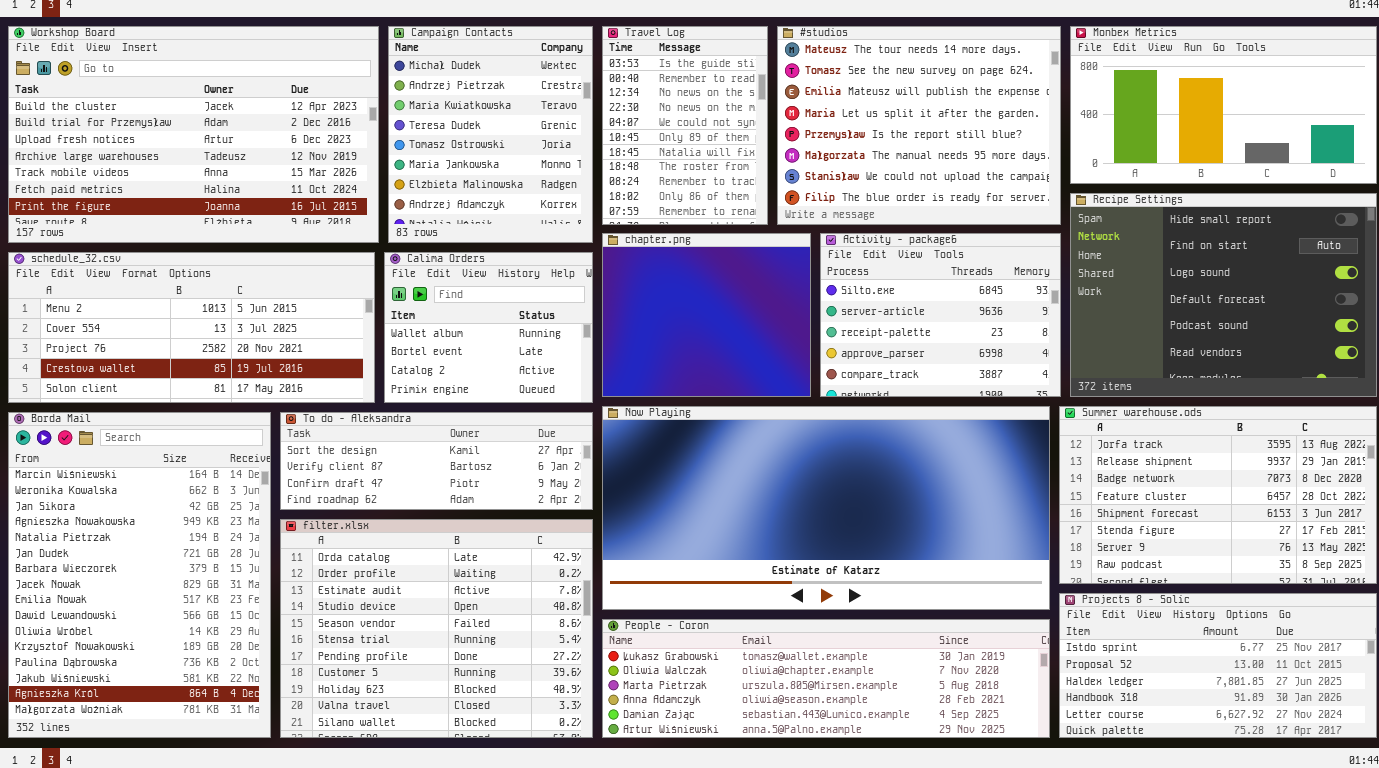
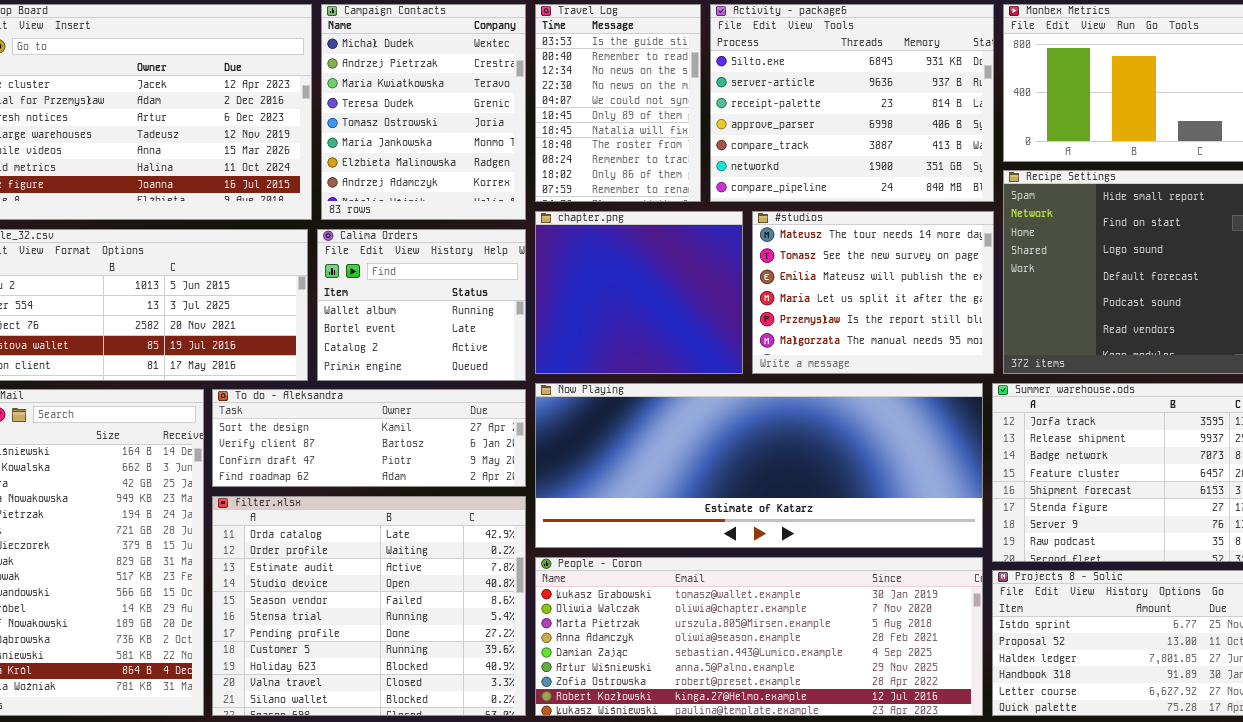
#studios: [777,26,1061,225] -> [752,211,994,374], moved, resized
Activity - package6: [820,233,1061,397] -> [710,4,994,202], moved, resized
Now Playing: [602,406,1050,610] -> [535,383,983,548], resized
People - Coron: [602,619,1050,738] -> [535,557,983,716], resized

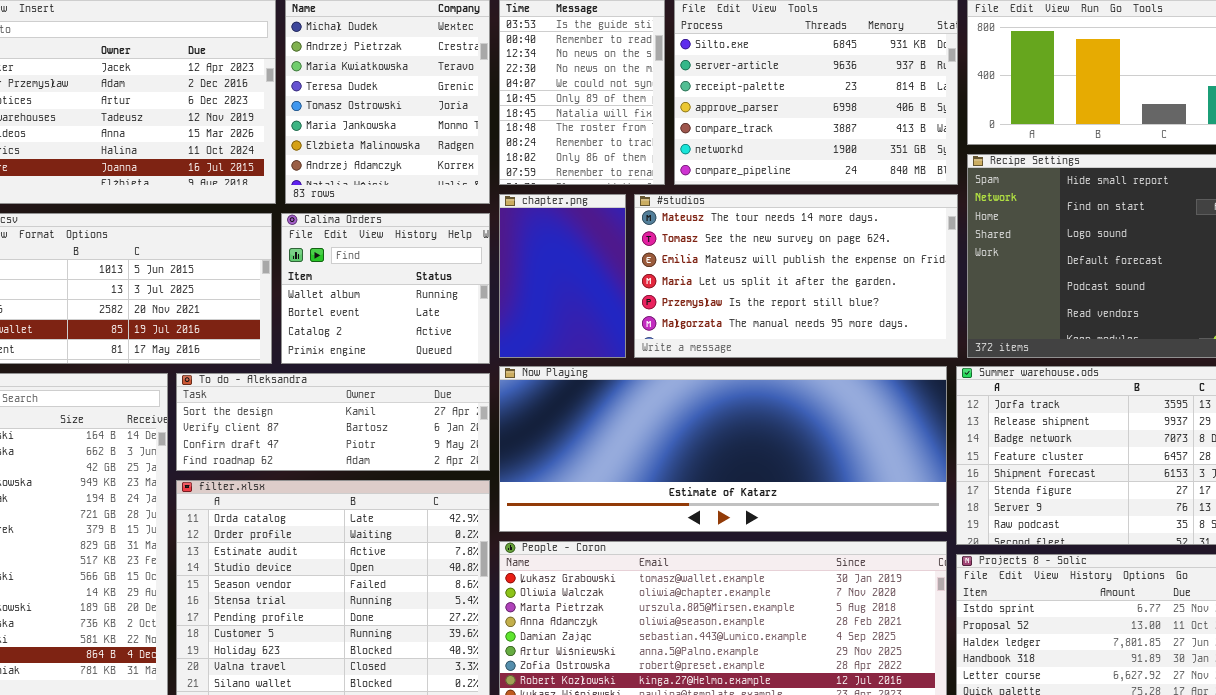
chapter.png: [535,211,743,374] -> [499,194,626,358], resized
#studios: [752,211,994,374] -> [634,194,958,358], resized

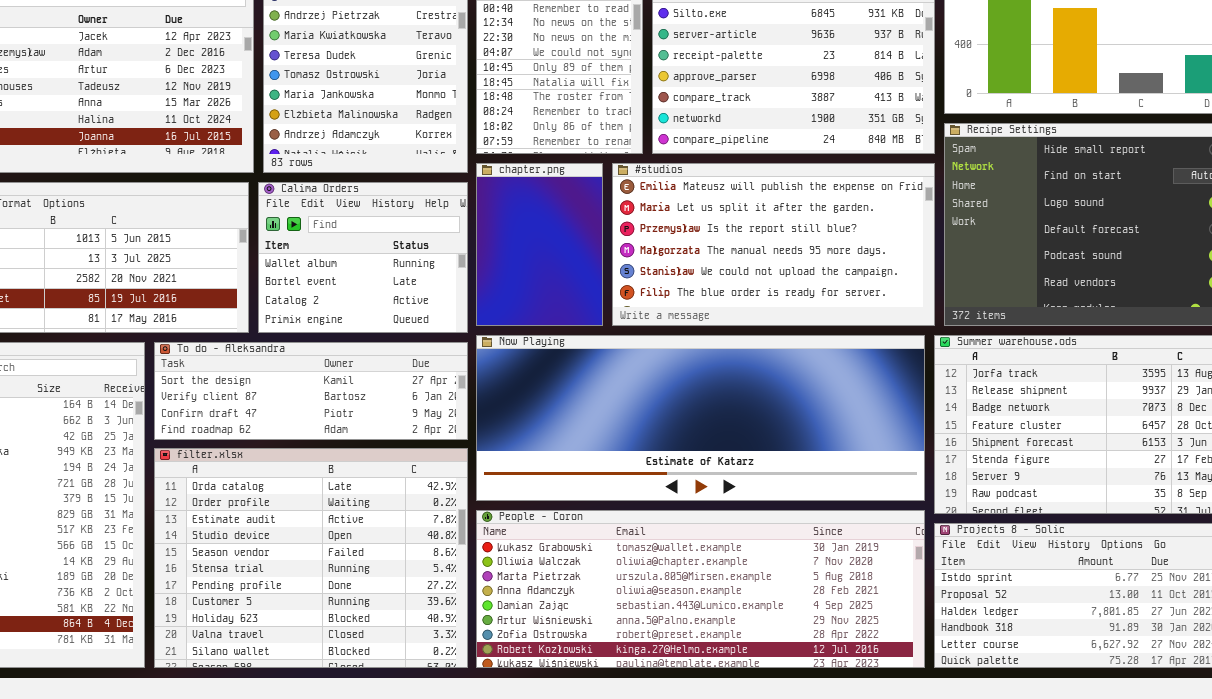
#studios: [634,194,958,358] -> [612,163,935,326], scrolled down 2 rows

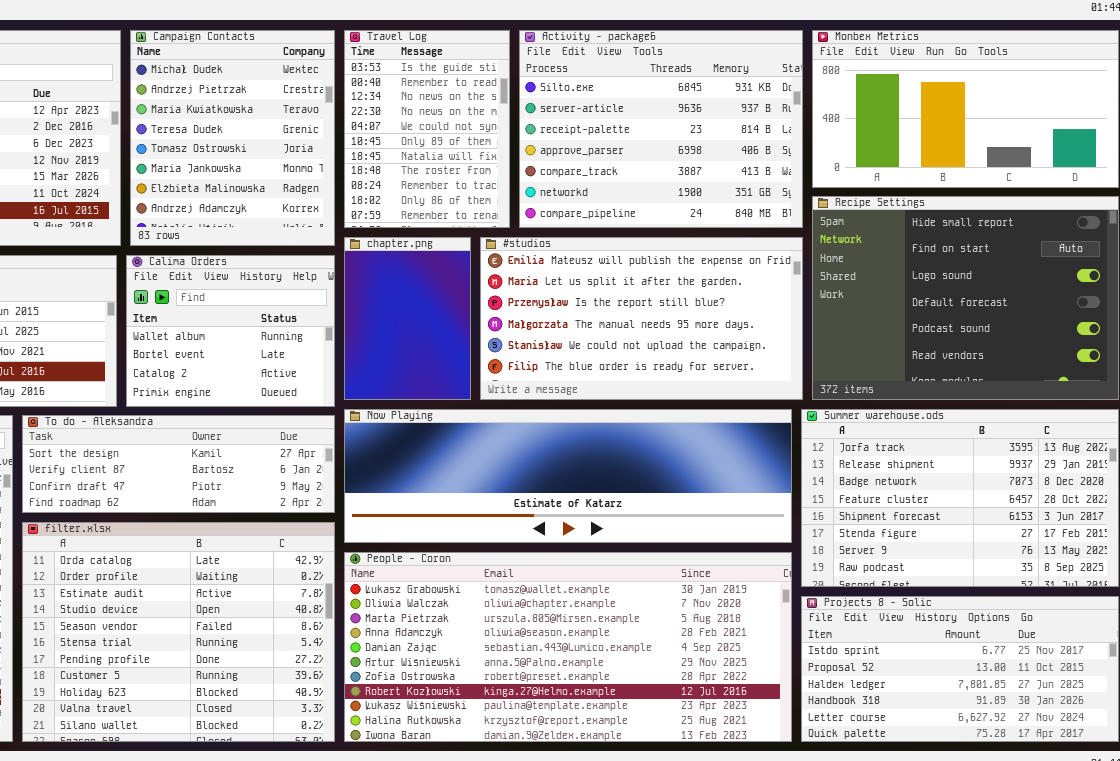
Now Playing: [476,335,925,501] -> [344,409,792,543], resized
People - Coron: [476,510,925,668] -> [344,552,792,742], resized

